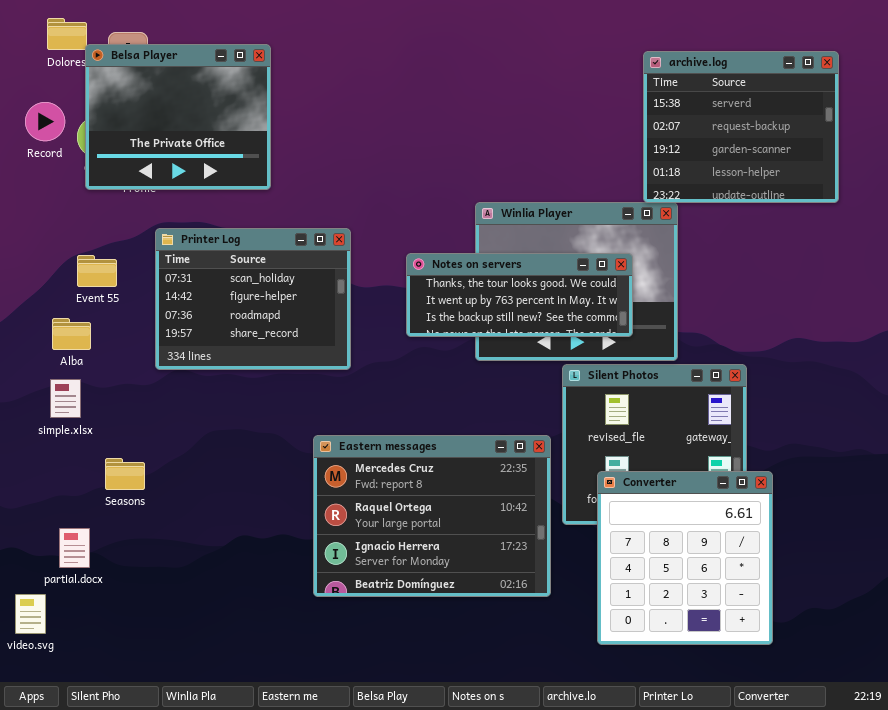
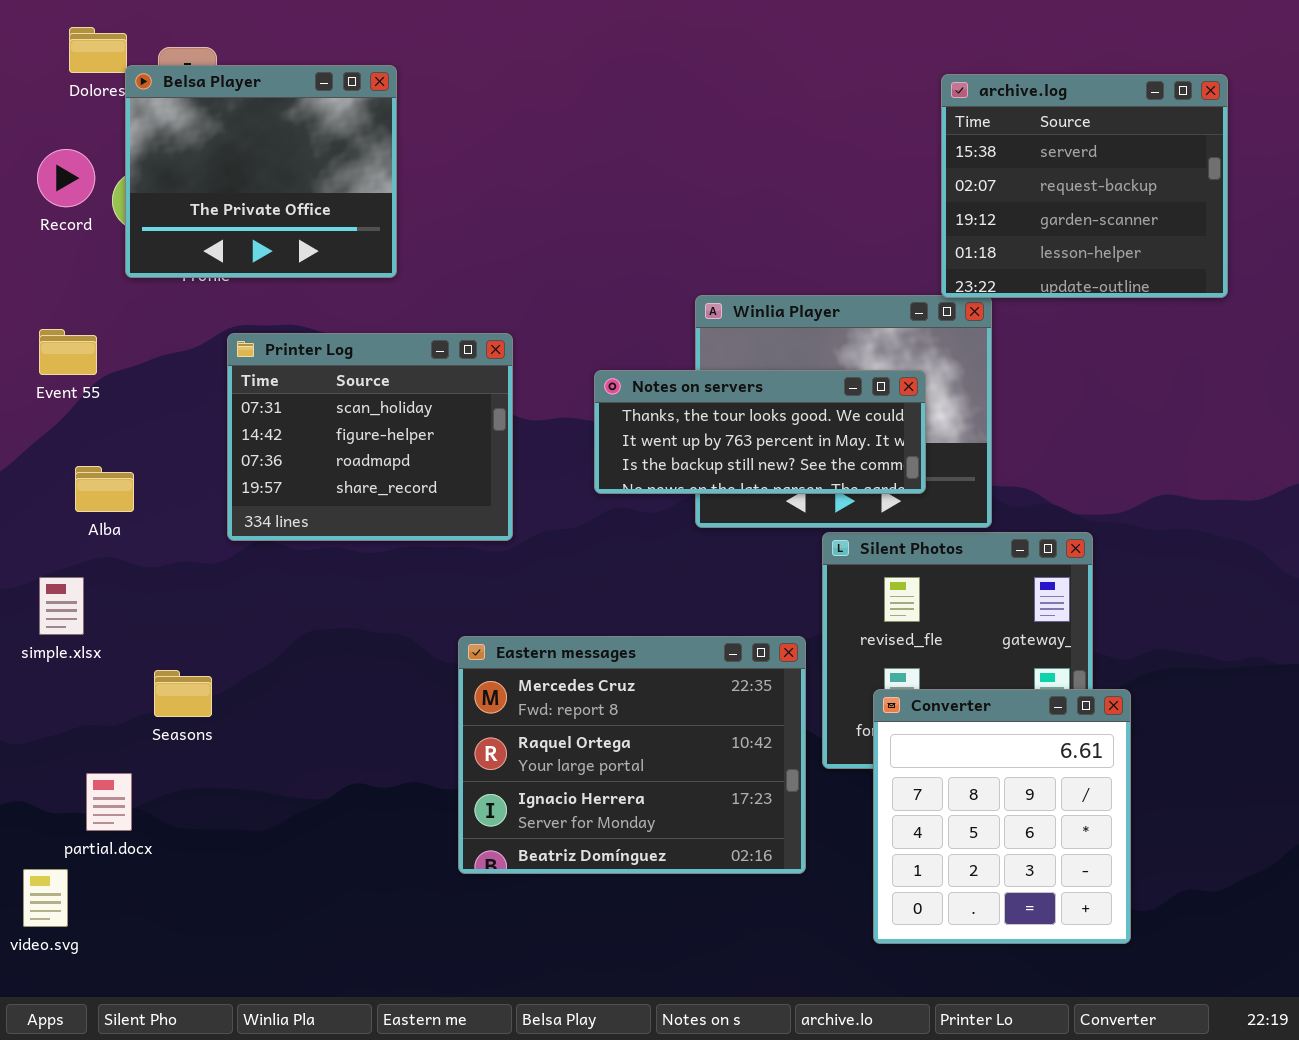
Event 55: [77,255,117,287] -> [39,329,97,375], moved
simple.xlsx: [50,379,81,418] -> [39,577,84,635], moved

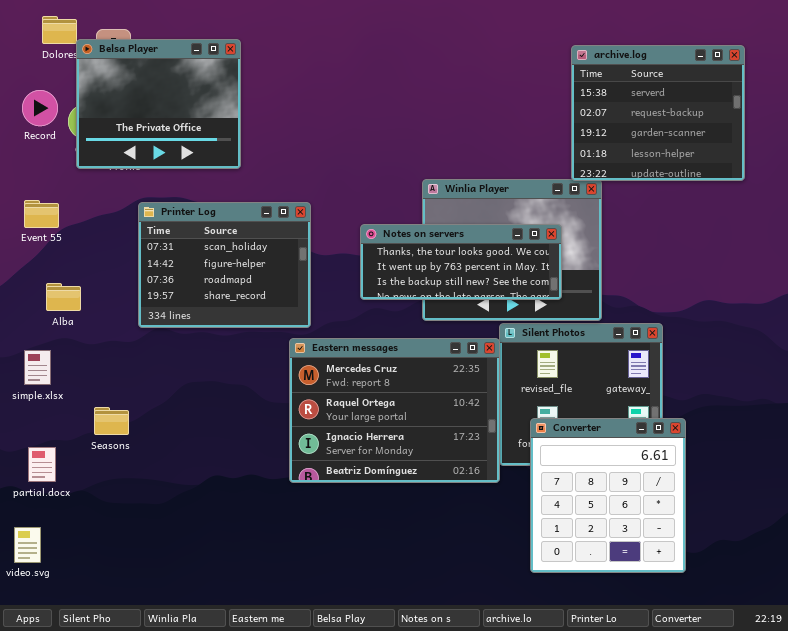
Eastern messages: [458,636,806,874] -> [289,338,500,483], moved
partial.docx: [86,773,132,831] -> [28,447,56,482], moved

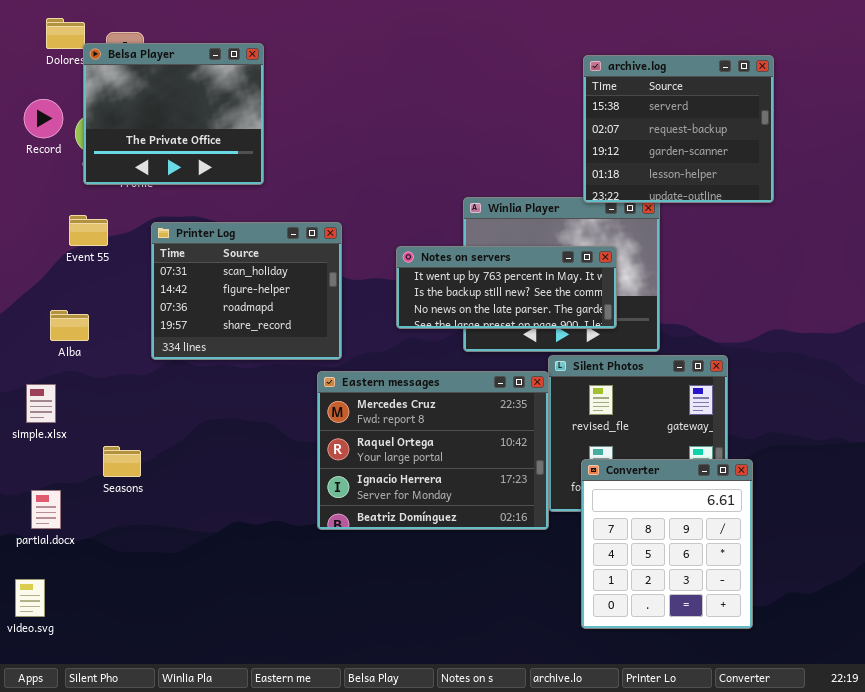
archive.log: [571,45,745,181] -> [583,55,774,203], moved
Event 55: [24,200,59,228] -> [69,215,108,246], moved
Notes on servers: [360,224,562,300] -> [396,246,617,329], scrolled down 1 row

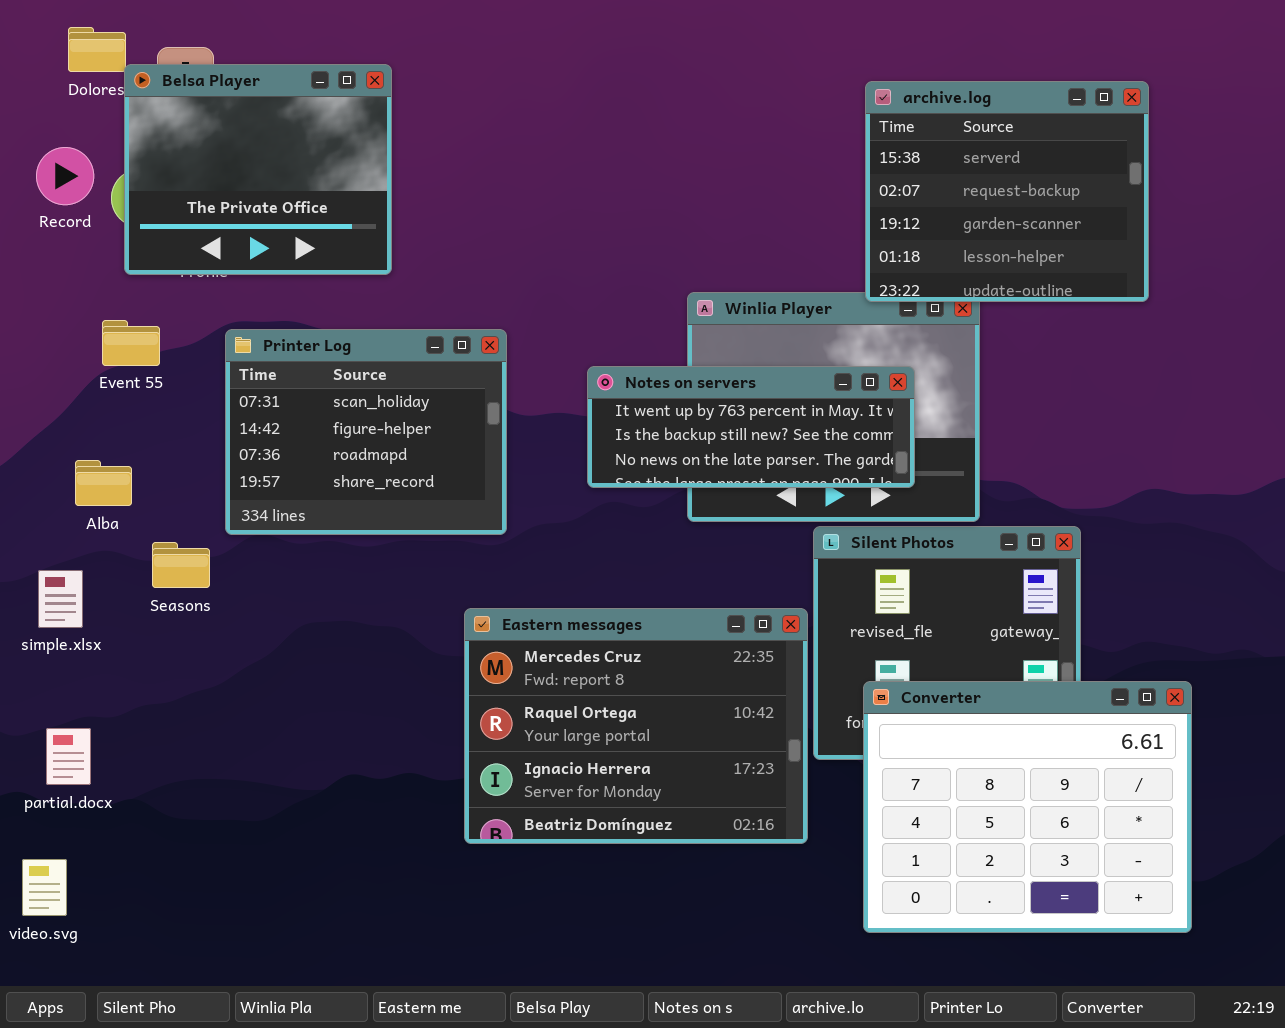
Eastern messages: [317,371,549,530] -> [464,608,808,844], moved
Seasons: [103,446,141,477] -> [152,542,210,588], moved
Converter: [581,459,753,629] -> [863,681,1192,933], resized

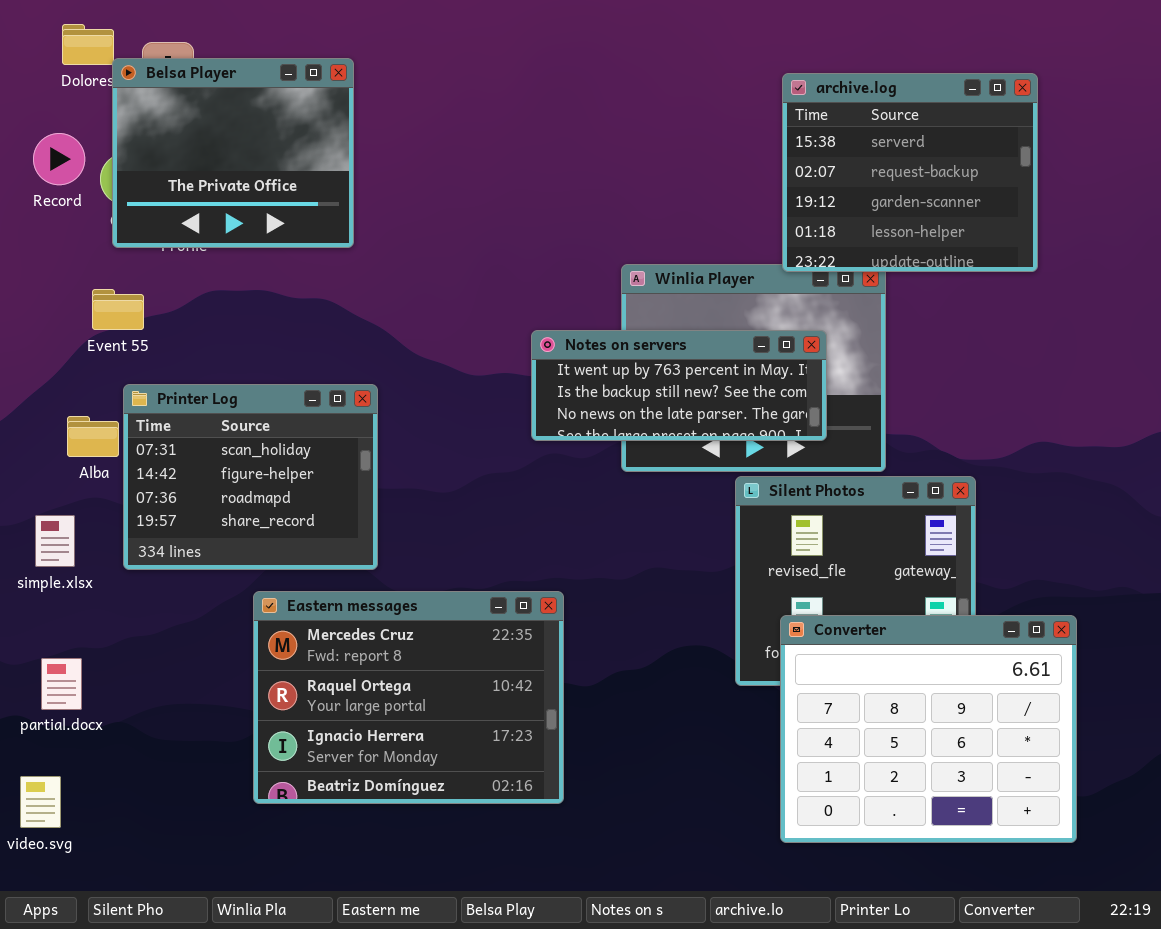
Printer Log: [225,329,507,535] -> [123,384,378,570], moved
Eastern messages: [464,608,808,844] -> [253,591,564,804], moved

